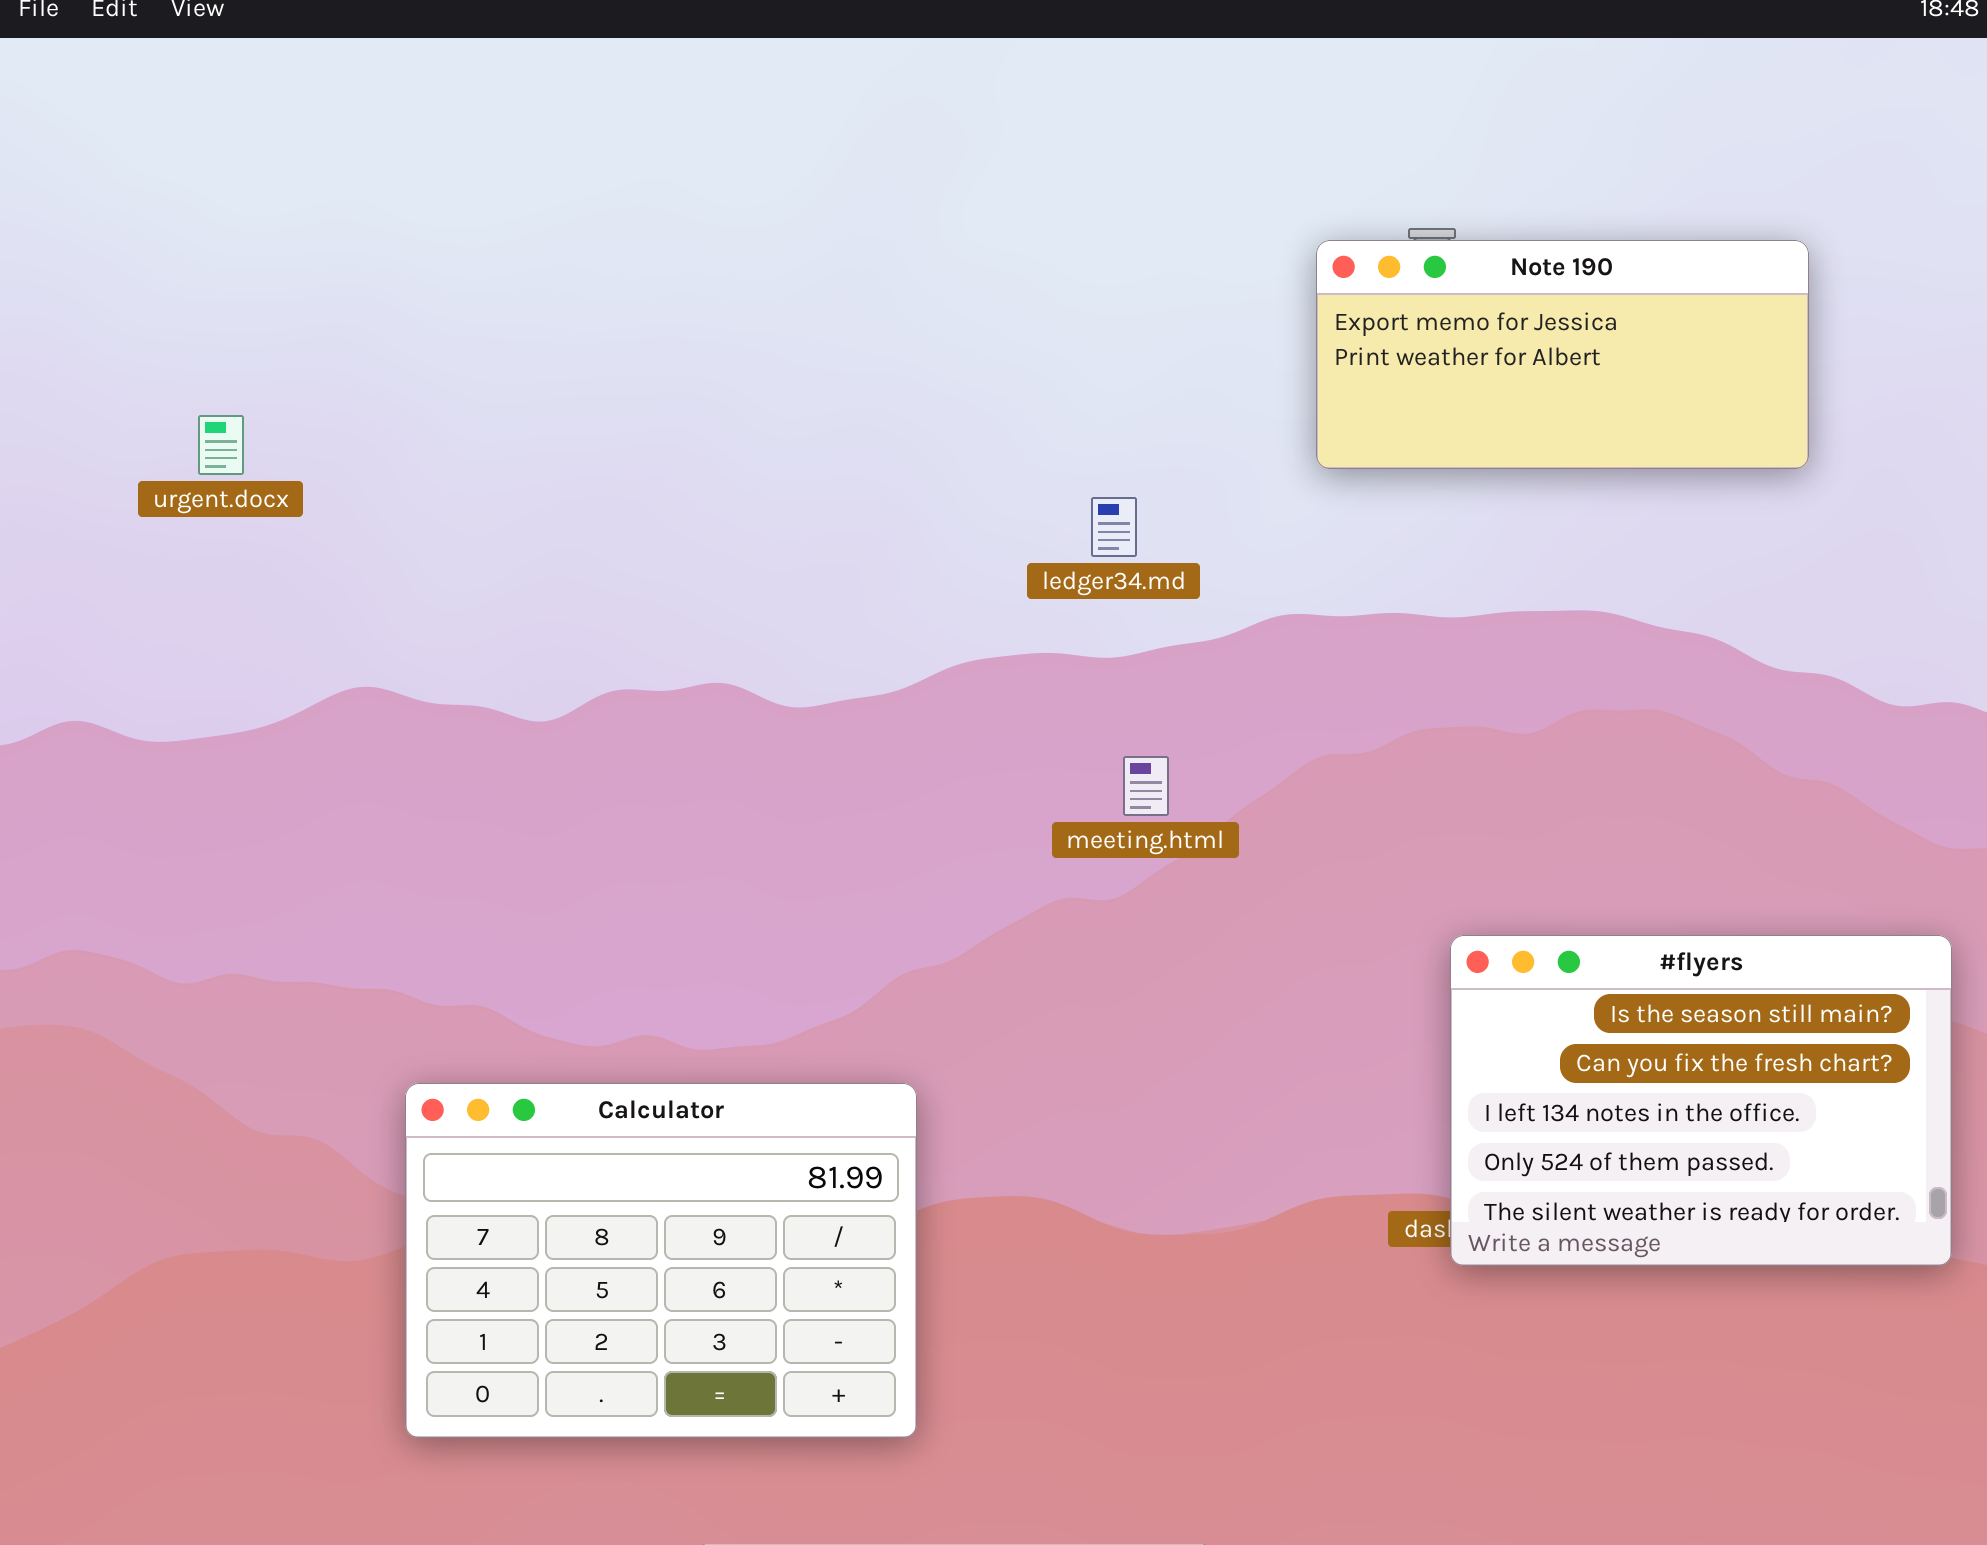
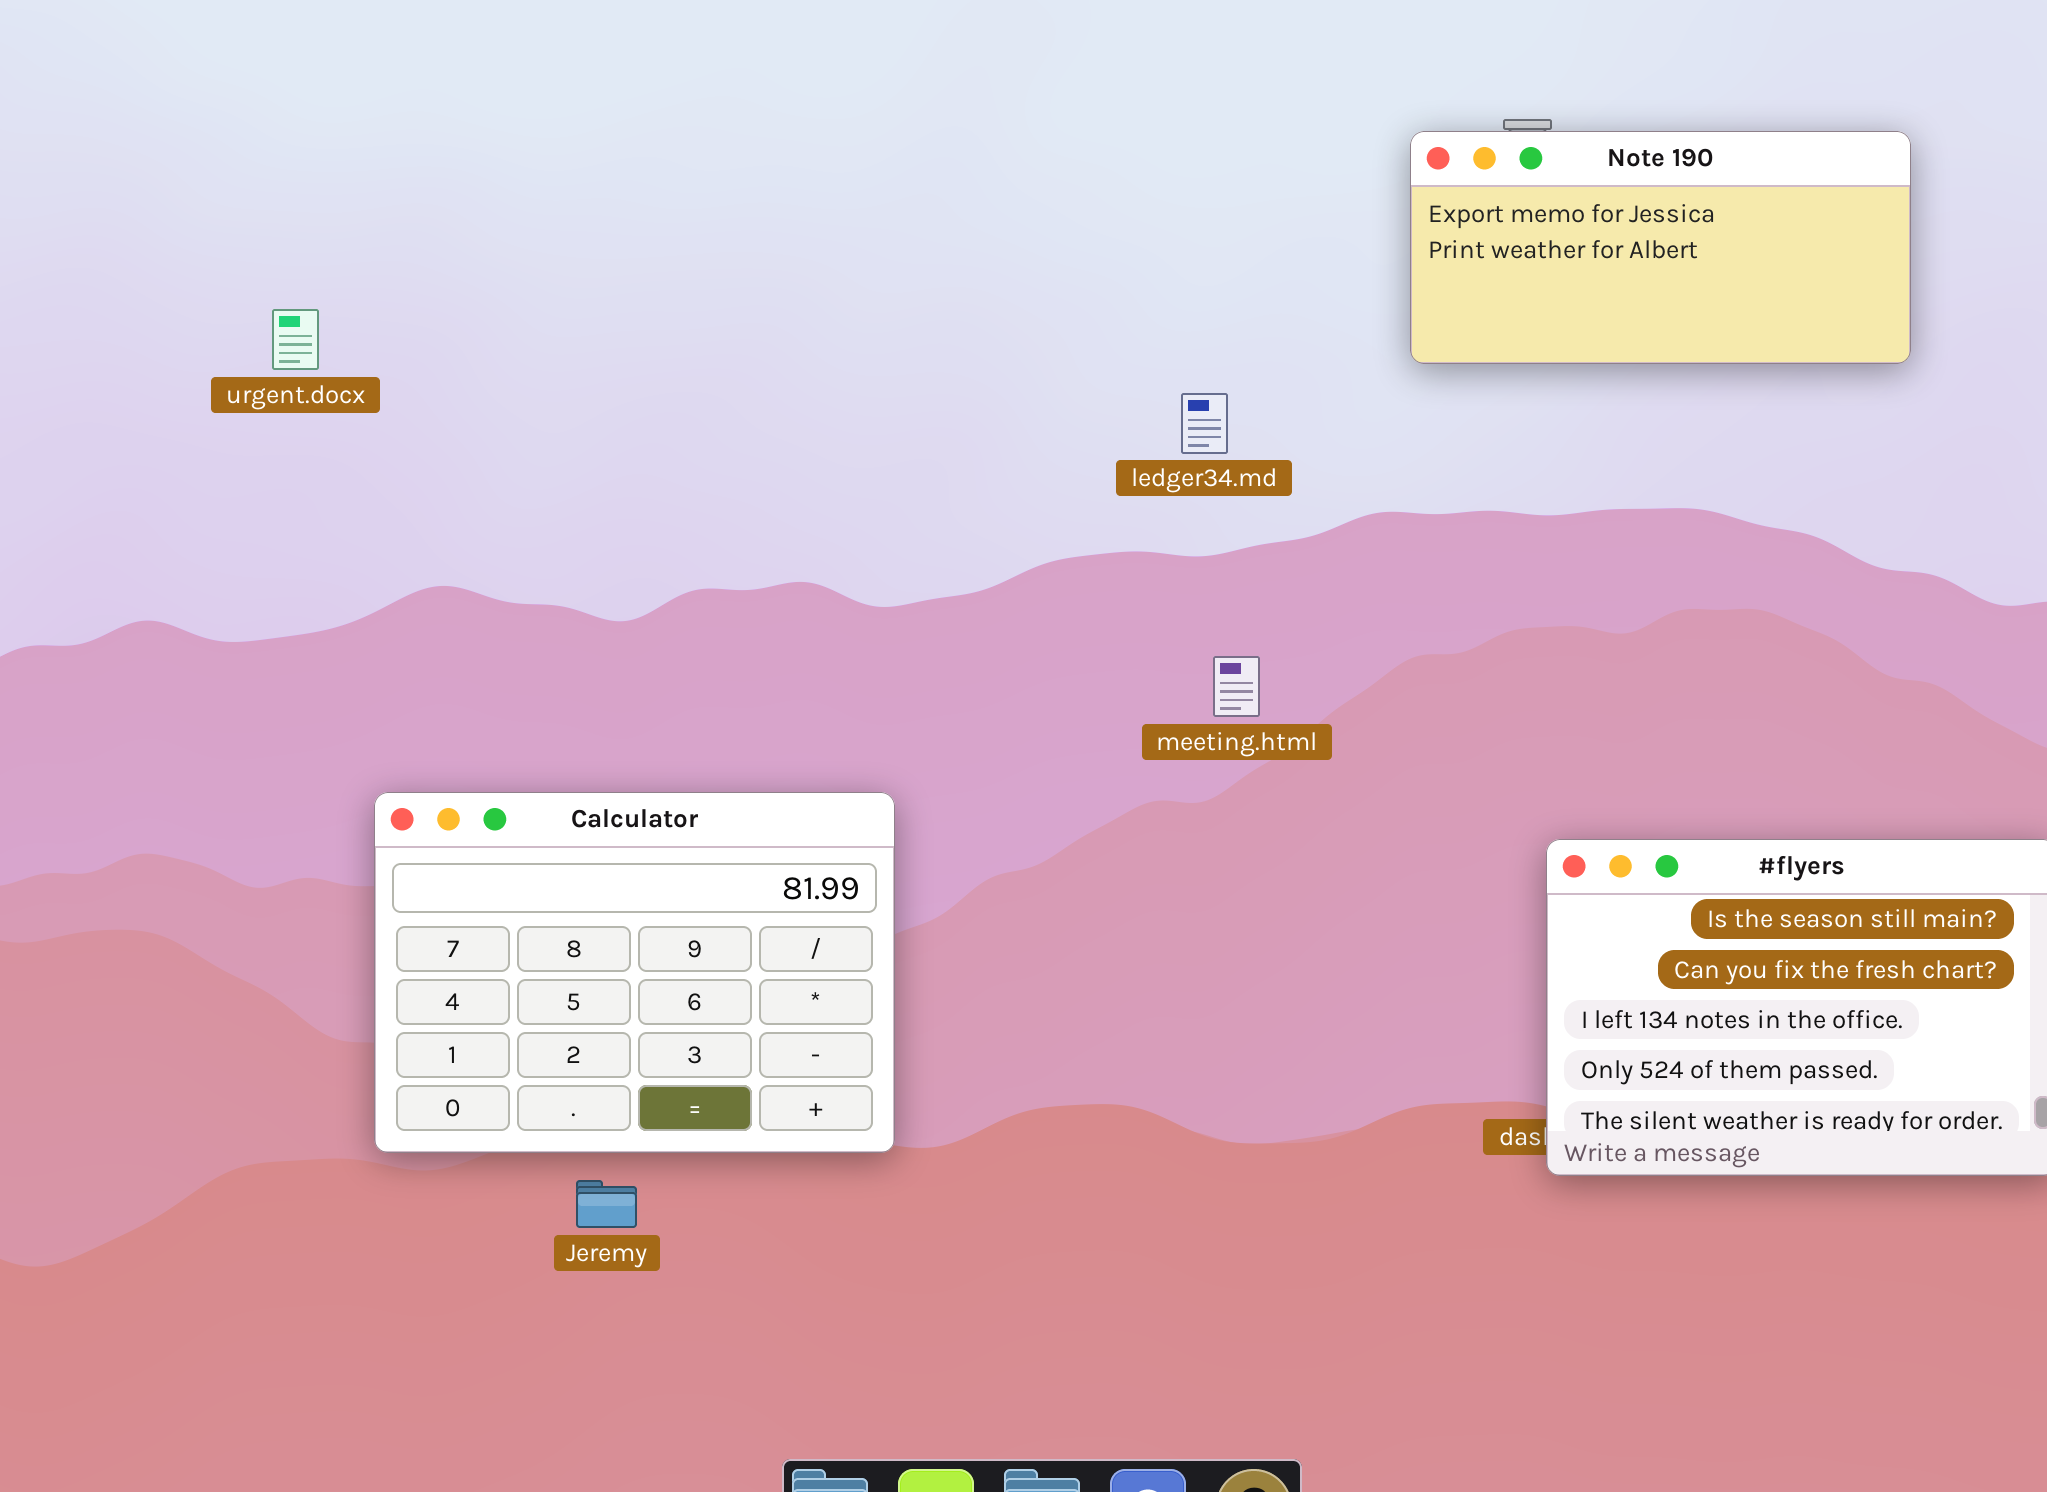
Calculator: [405,1083,917,1438] -> [374,792,895,1153], moved

